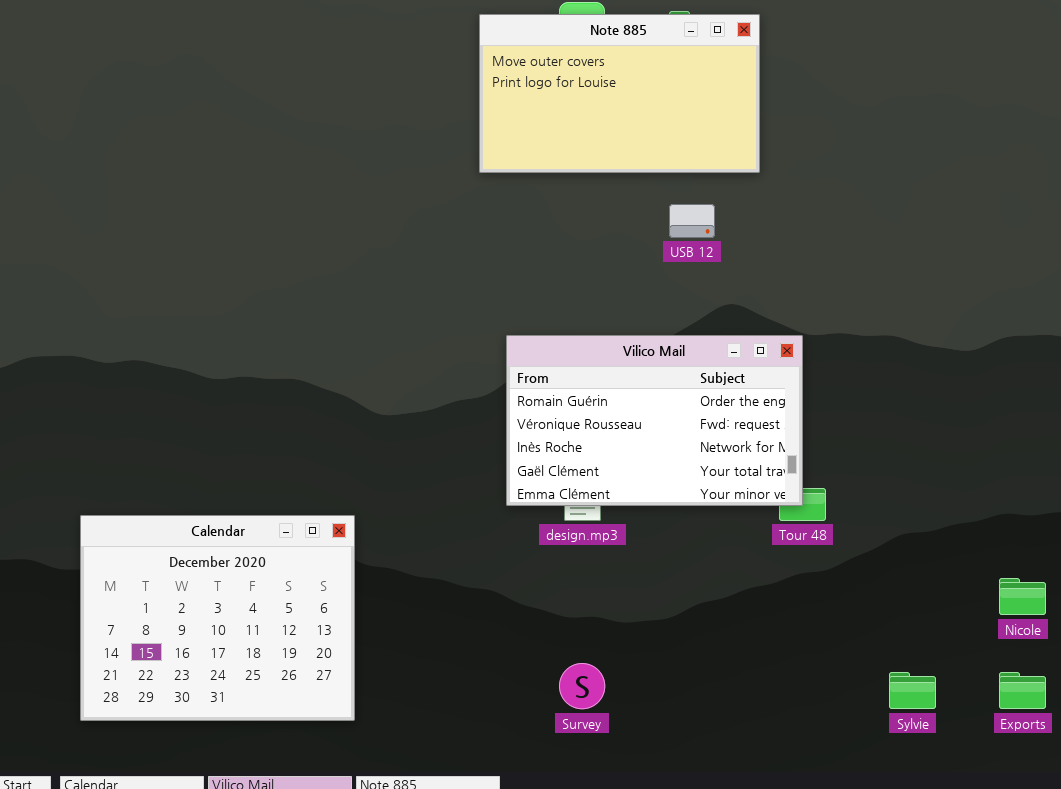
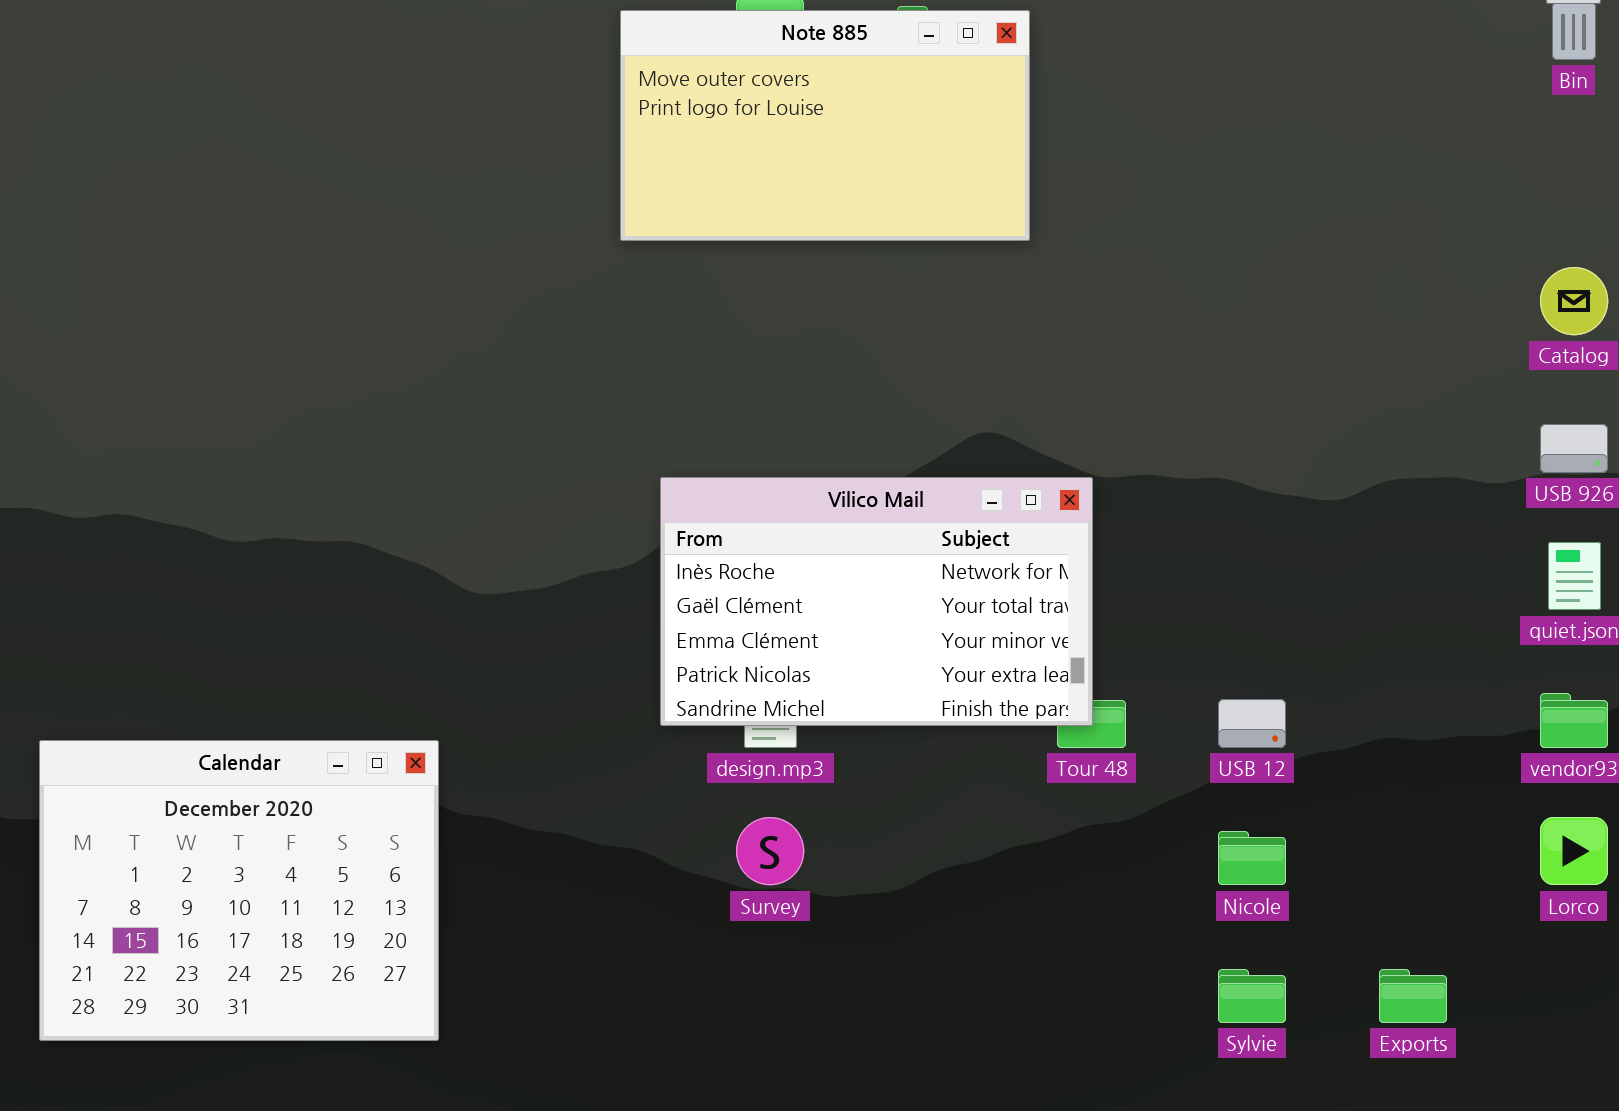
USB 12: [669,204,715,238] -> [1218,699,1286,748], moved
Vilico Mail: [506,335,803,506] -> [660,477,1093,726], scrolled down 2 rows
Nicole: [999,578,1046,615] -> [1218,831,1286,885], moved
Survey: [559,663,605,709] -> [736,817,804,885], moved

